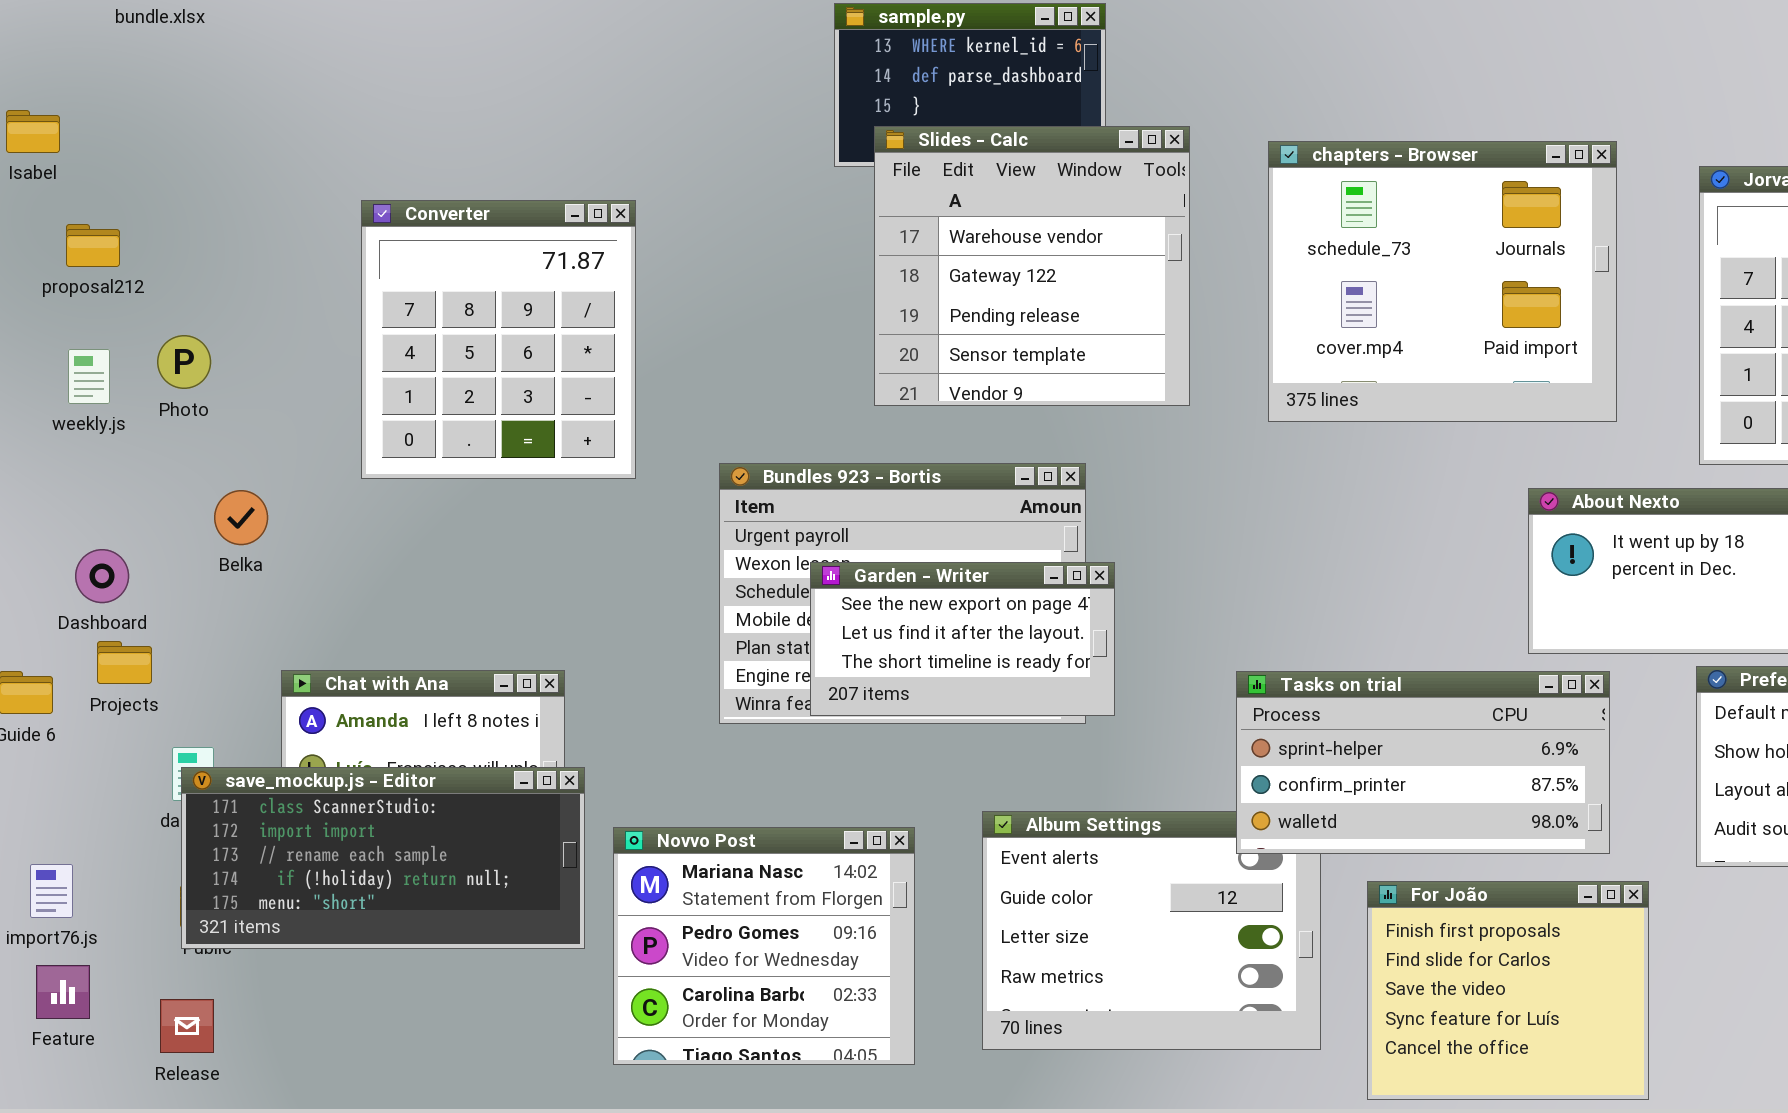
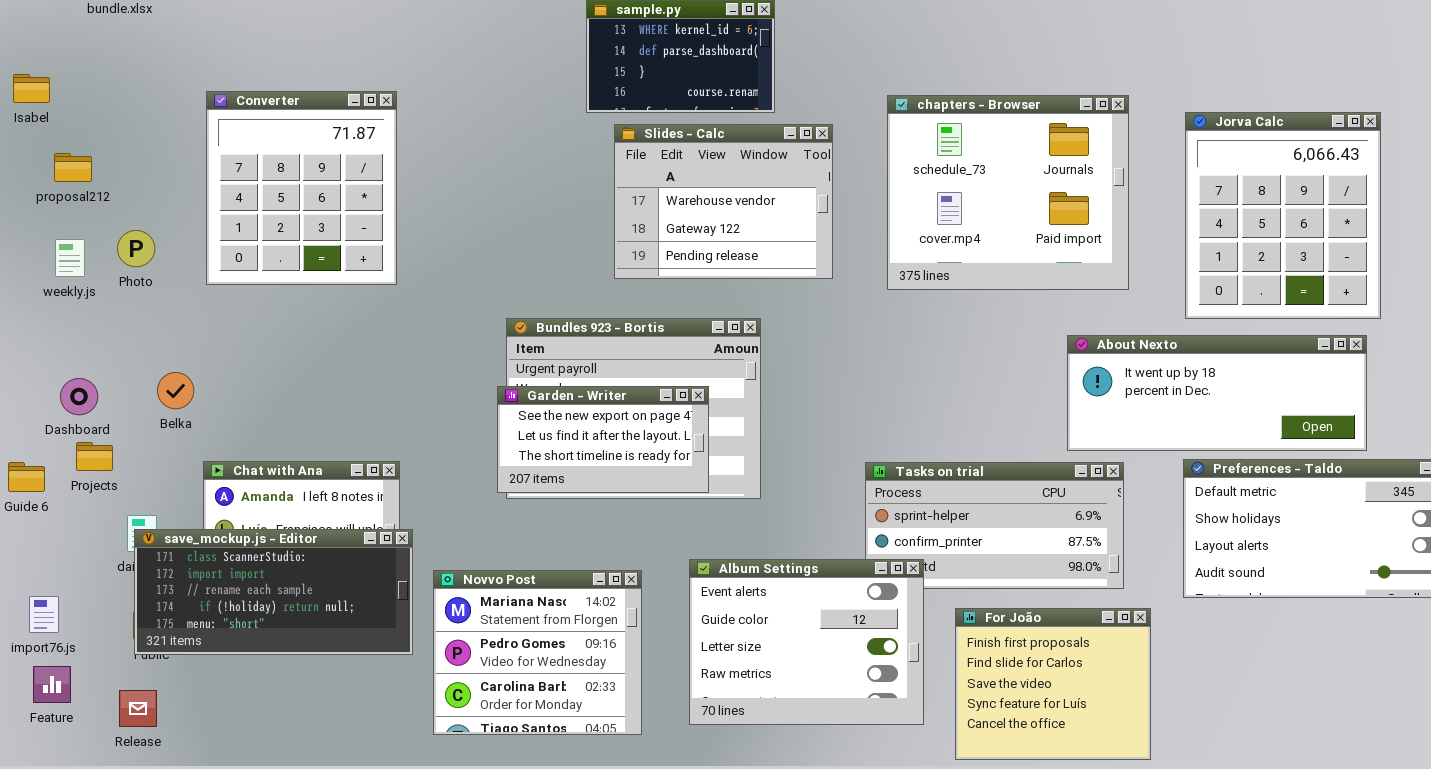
Slides - Calc: [874,126,1190,406] -> [614,124,833,279], resized
Converter: [361,200,636,479] -> [206,91,397,285], moved
Belka: [214,490,268,545] -> [157,372,194,409], moved
Garden - Writer: [810,562,1115,716] -> [497,386,709,493], moved
Album Settings: [982,811,1321,1050] -> [689,559,924,725], raised

